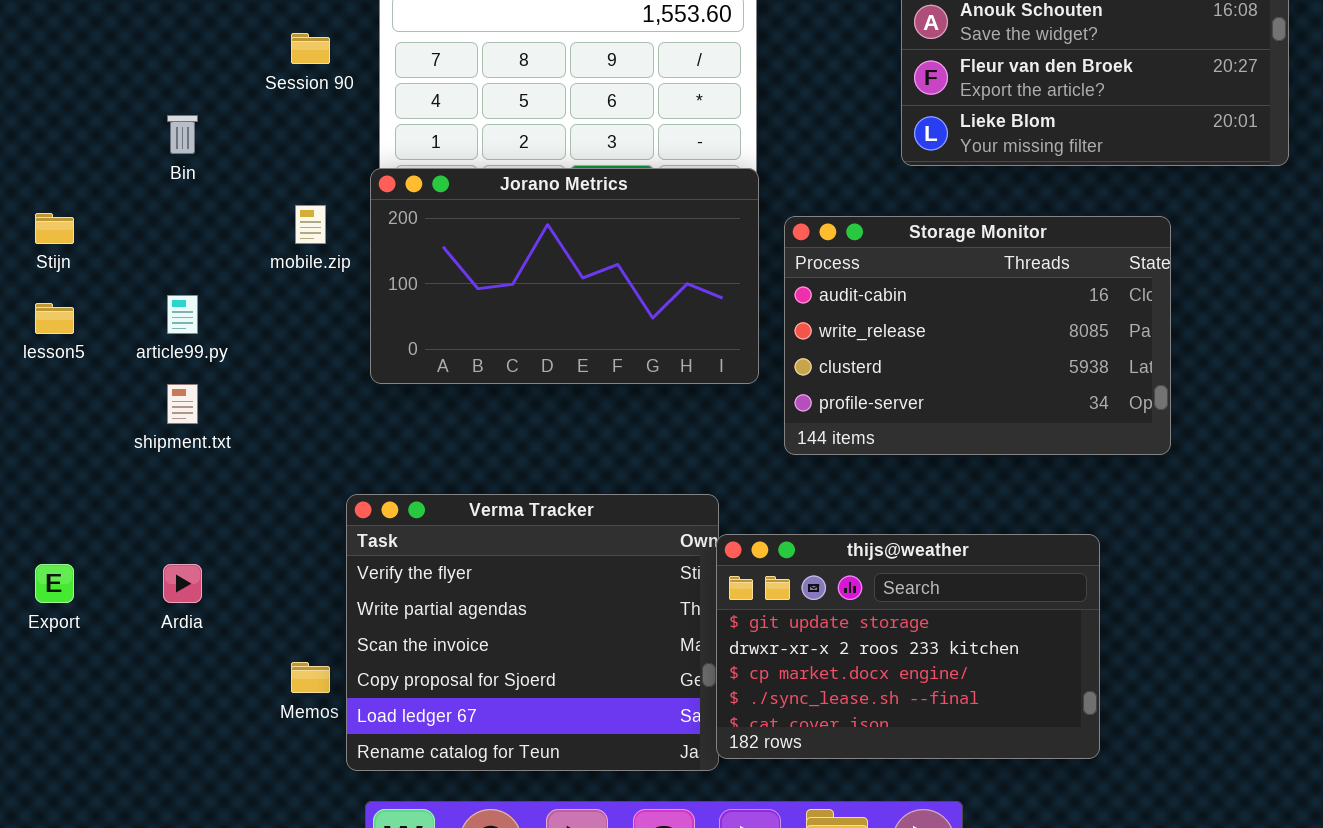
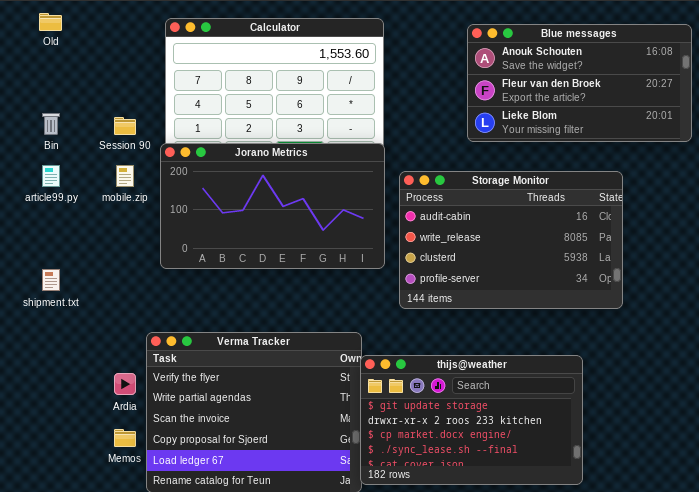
Session 90: [291,33,330,64] -> [114,117,136,135], moved
article99.py: [167,295,198,334] -> [42,165,60,187], moved
Ardia: [163,564,202,603] -> [114,373,136,395], moved

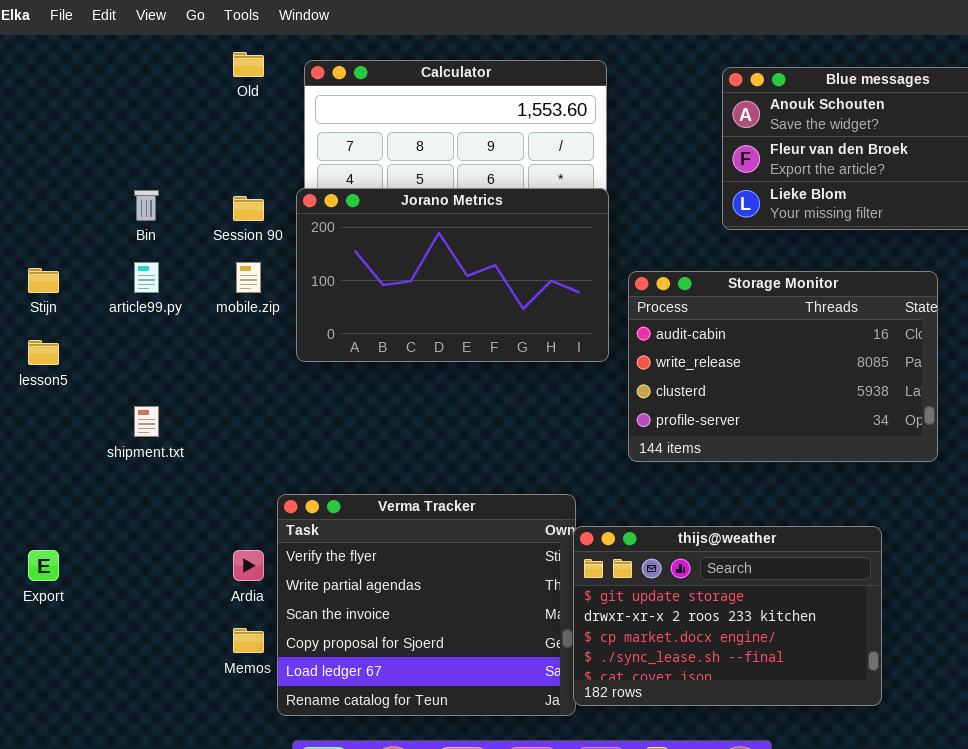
Old: [39,13,62,31] -> [233,52,264,77], moved
Jorano Metrics: [160,143,385,269] -> [296,188,609,362], moved

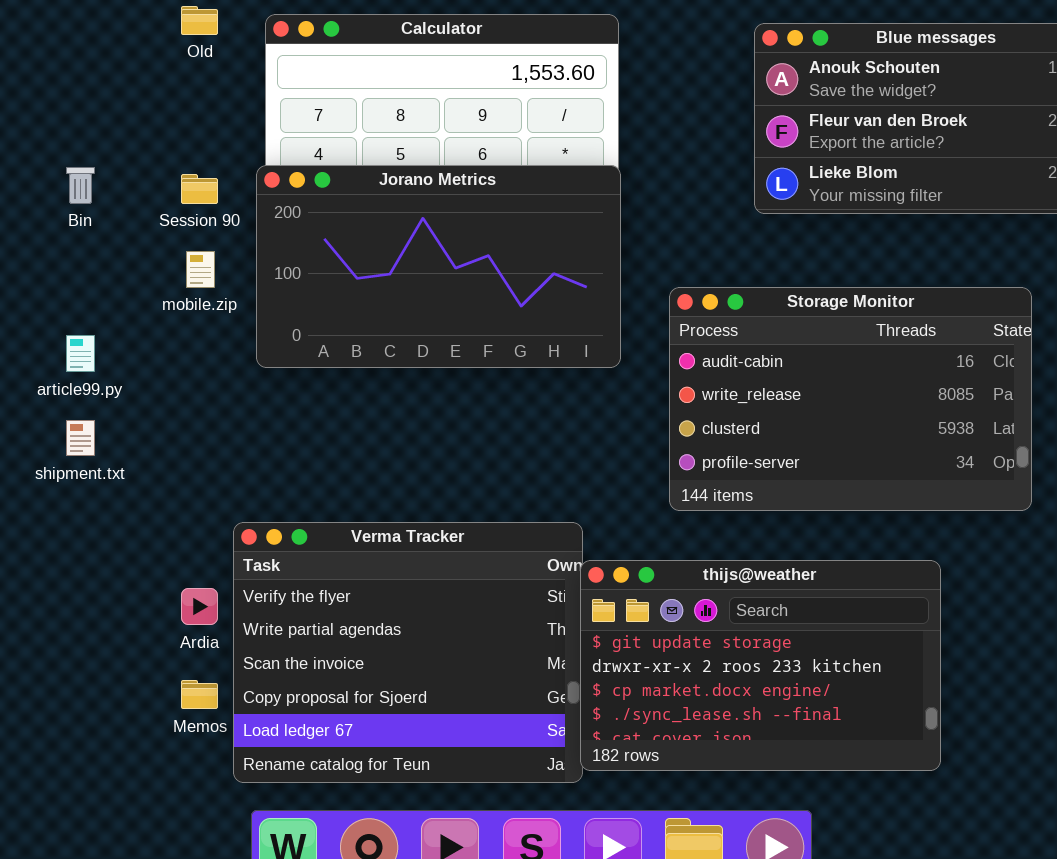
article99.py: [134,262,159,293] -> [66,335,95,372], moved
Storage Monitor: [628,271,938,462] -> [669,287,1032,511], moved

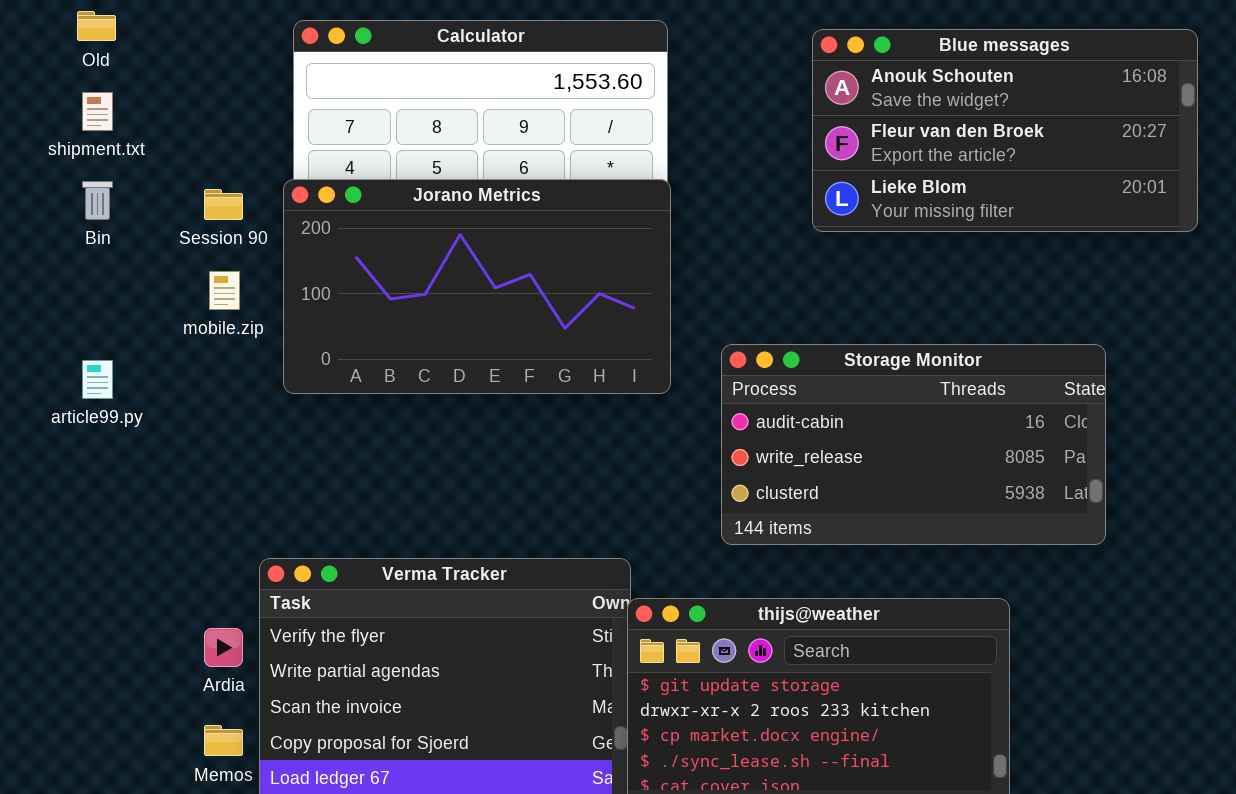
Old: [181,6,218,35] -> [77,11,116,41], moved
Storage Monitor: [669,287,1032,511] -> [721,344,1106,545], resized
shipment.txt: [66,420,95,456] -> [82,92,113,131], moved

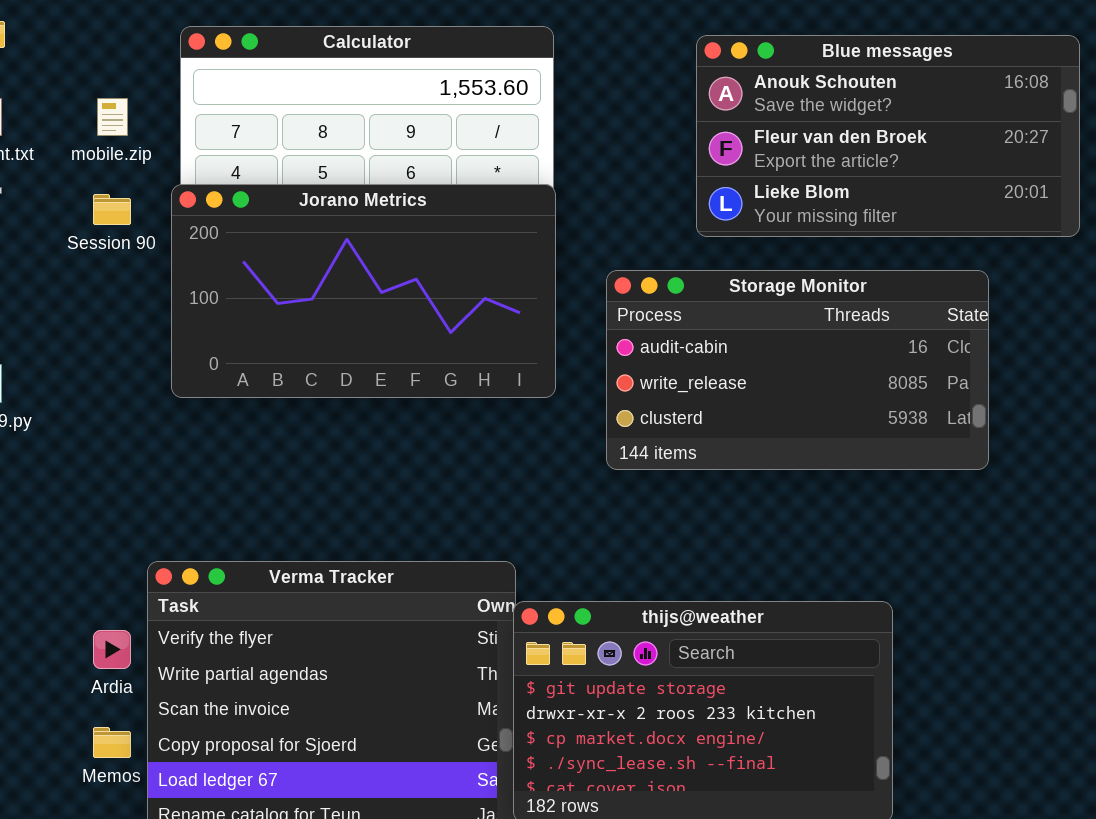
mobile.zip: [209,271,240,310] -> [97,98,128,136], moved
Storage Monitor: [721,344,1106,545] -> [606,270,989,470], moved

